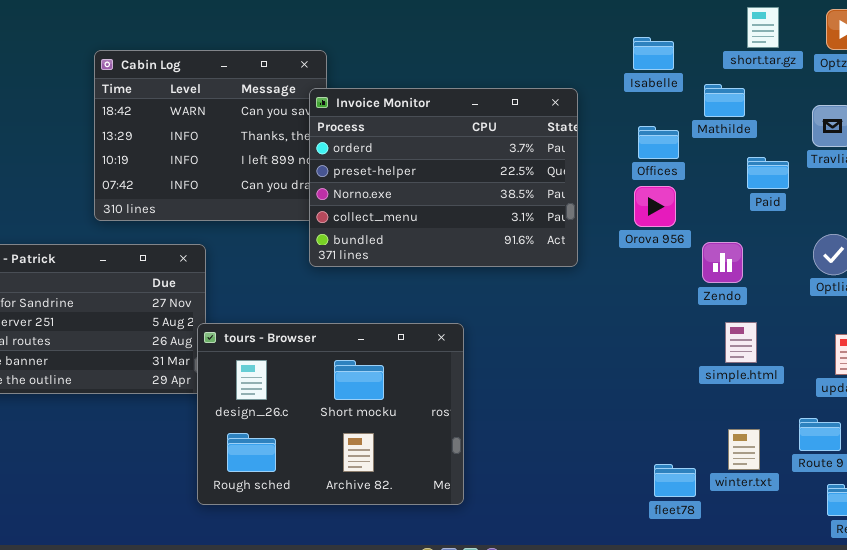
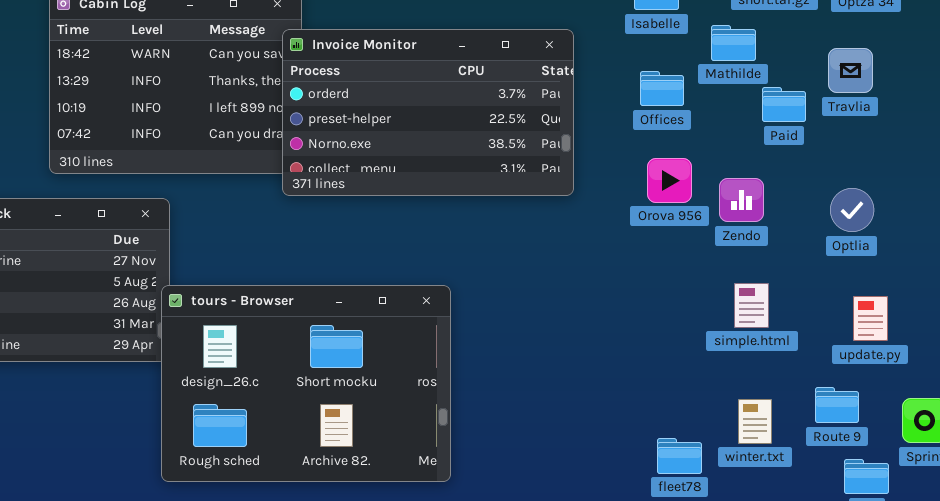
Invoice Monitor: [309,88,578,267] -> [282,29,574,196], resized
Paid: [747,157,789,189] -> [762,87,806,122], moved
Orova 956: [634,186,676,227] -> [647,158,692,203], moved
Zendo: [702,242,743,283] -> [719,178,764,222], moved

